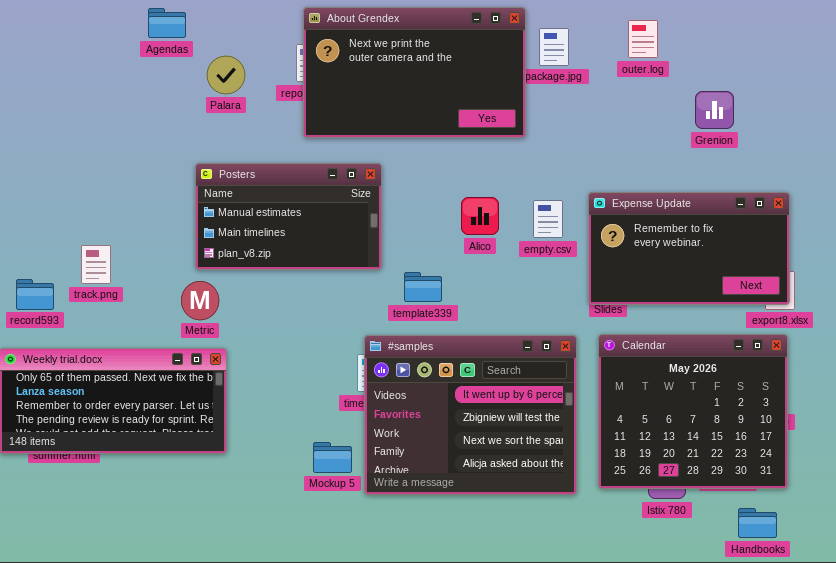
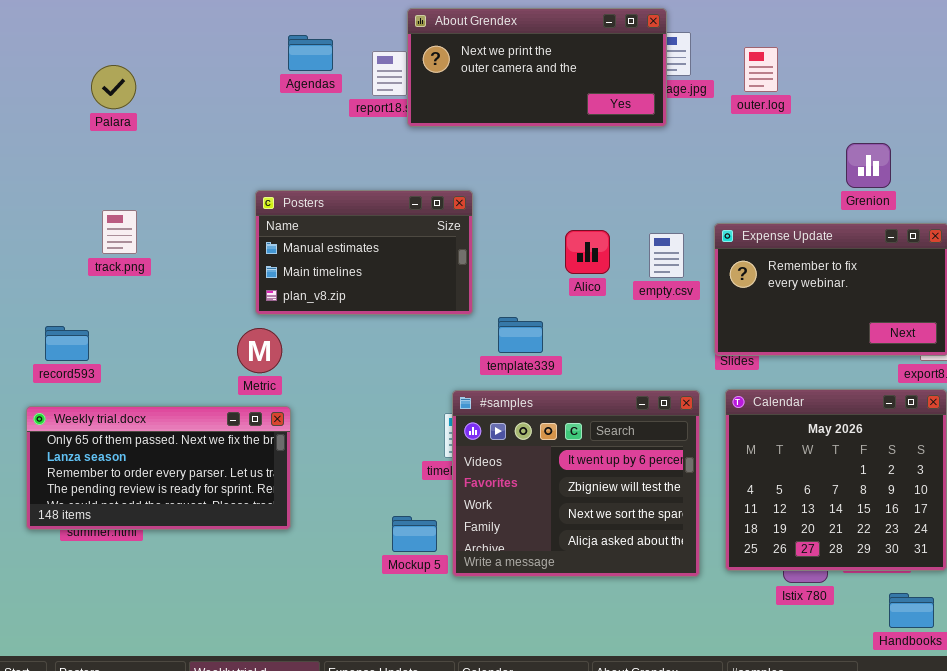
About Grendex: [303,7,526,138] -> [407,8,667,127], moved, resized
Agendas: [148,8,186,38] -> [288,35,333,71], moved
outer.log: [628,20,658,58] -> [744,47,778,92], moved
Palara: [207,56,245,94] -> [91,65,136,109], moved
Grenion: [695,91,734,129] -> [846,143,891,188], moved
track.png: [81,245,111,284] -> [102,210,137,254], moved

